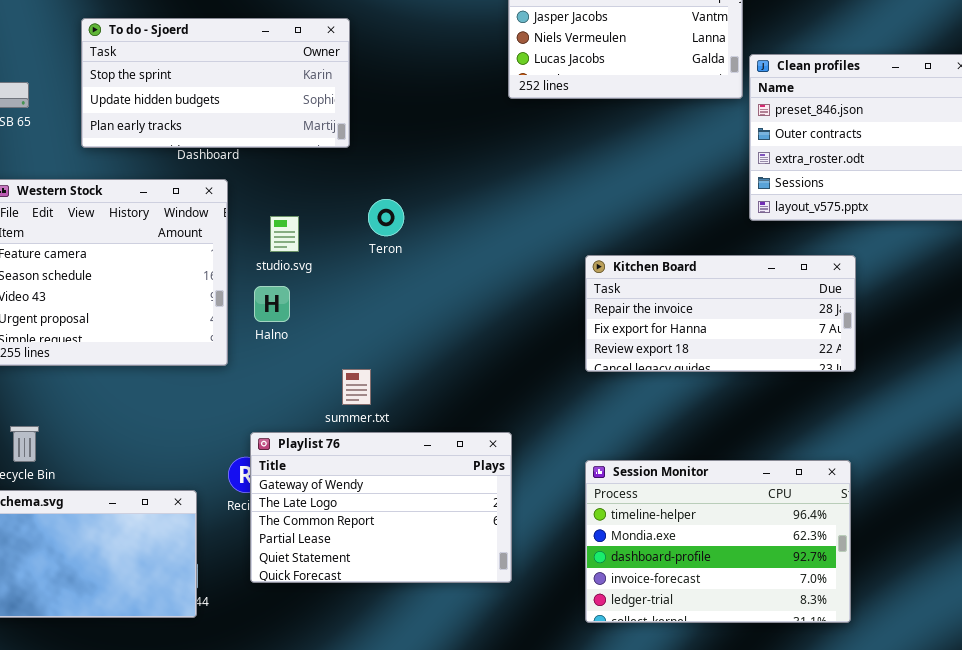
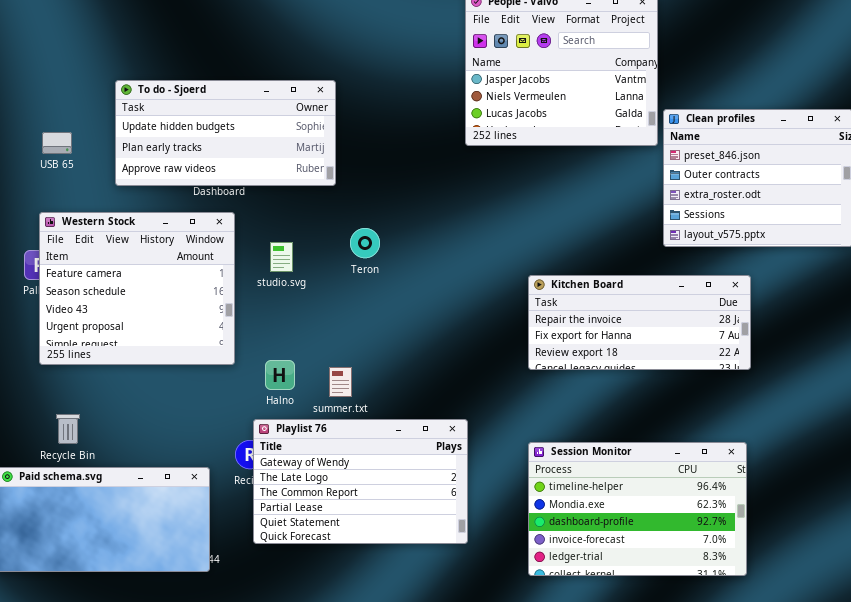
To do - Sjoerd: [81,18,350,148] -> [115,80,336,186], scrolled down 1 row
Halno: [254,286,290,322] -> [265,360,295,390], moved

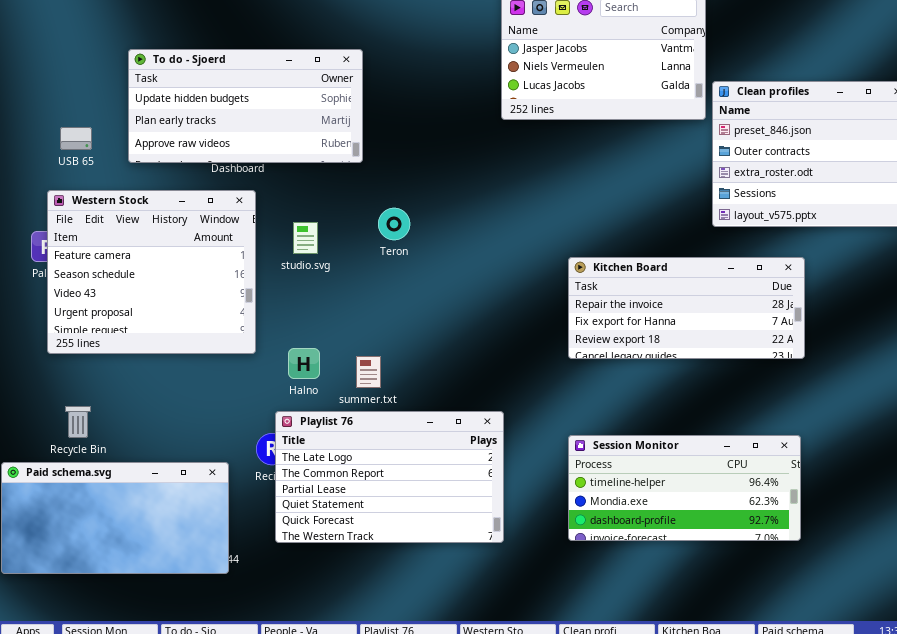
USB 65: [42,132,72,154] -> [60,127,92,150], moved
Playlist 76: [253,419,468,544] -> [275,411,504,543], scrolled down 1 row
Session Monitor: [528,442,747,576] -> [568,435,801,541], resized

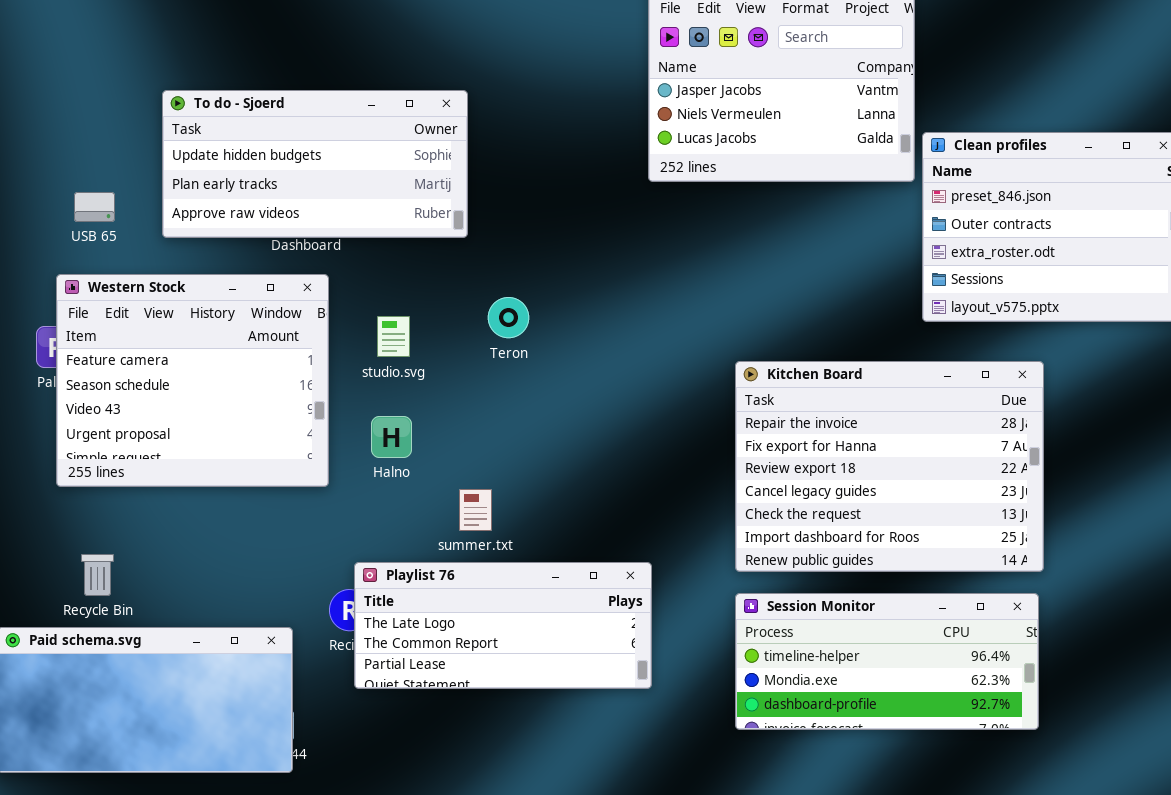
Kitchen Board: [568,257,805,359] -> [735,361,1044,572], resized
Halno: [288,348,320,379] -> [371,416,412,458], moved
Playlist 76: [275,411,504,543] -> [354,562,652,689], resized

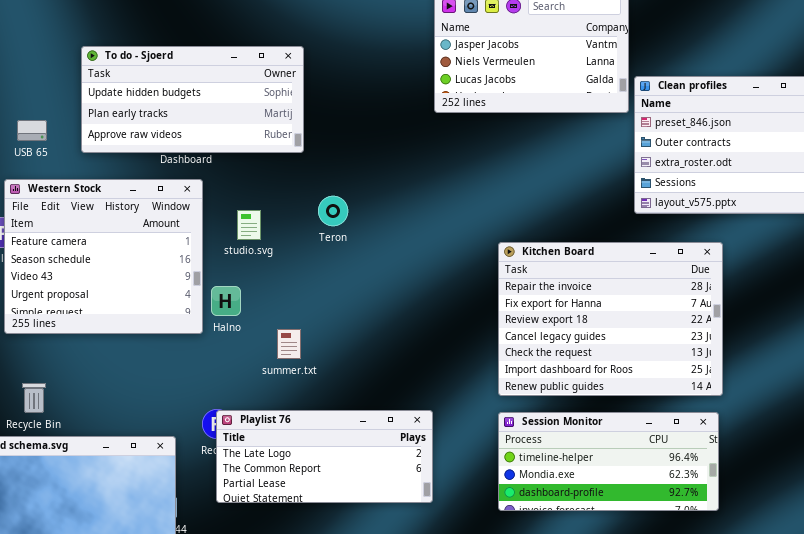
Halno: [371,416,412,458] -> [211,286,241,316], moved
summer.txt: [459,489,492,531] -> [277,329,301,359], moved
Playlist 76: [354,562,652,689] -> [216,410,433,503], moved

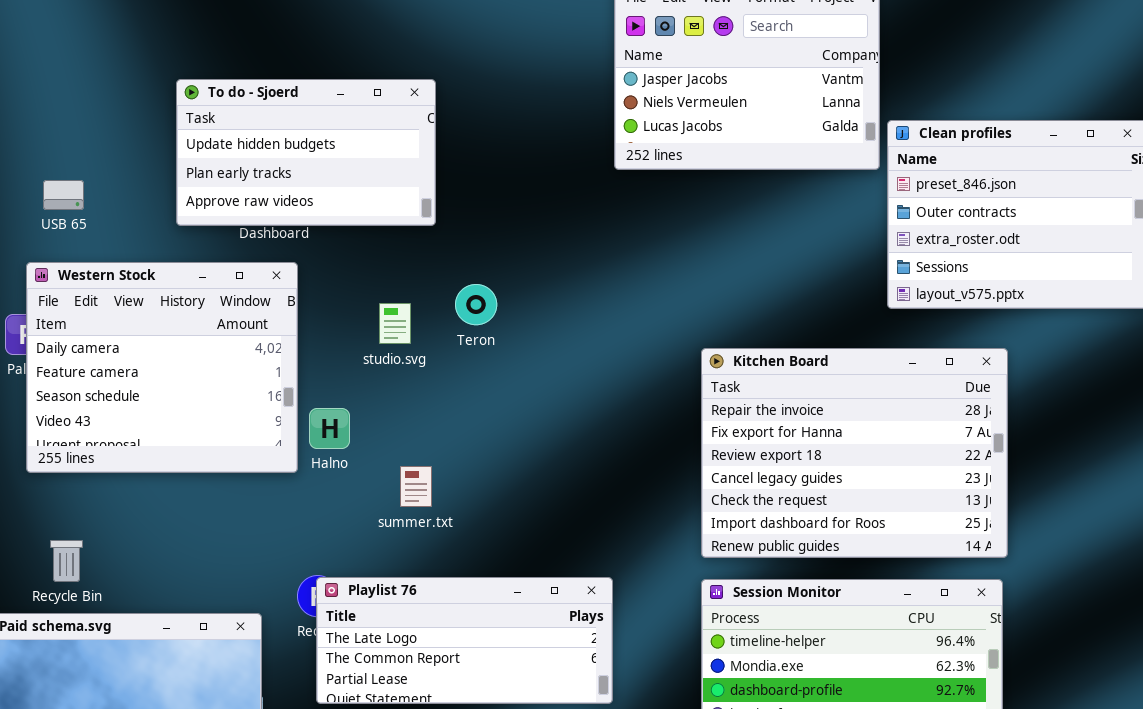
To do - Sjoerd: [81,46,304,153] -> [176,79,436,226], resized
Western Stock: [4,179,203,334] -> [26,262,298,473], scrolled up 1 row
studio.svg: [237,210,261,240] -> [379,303,411,344], moved

